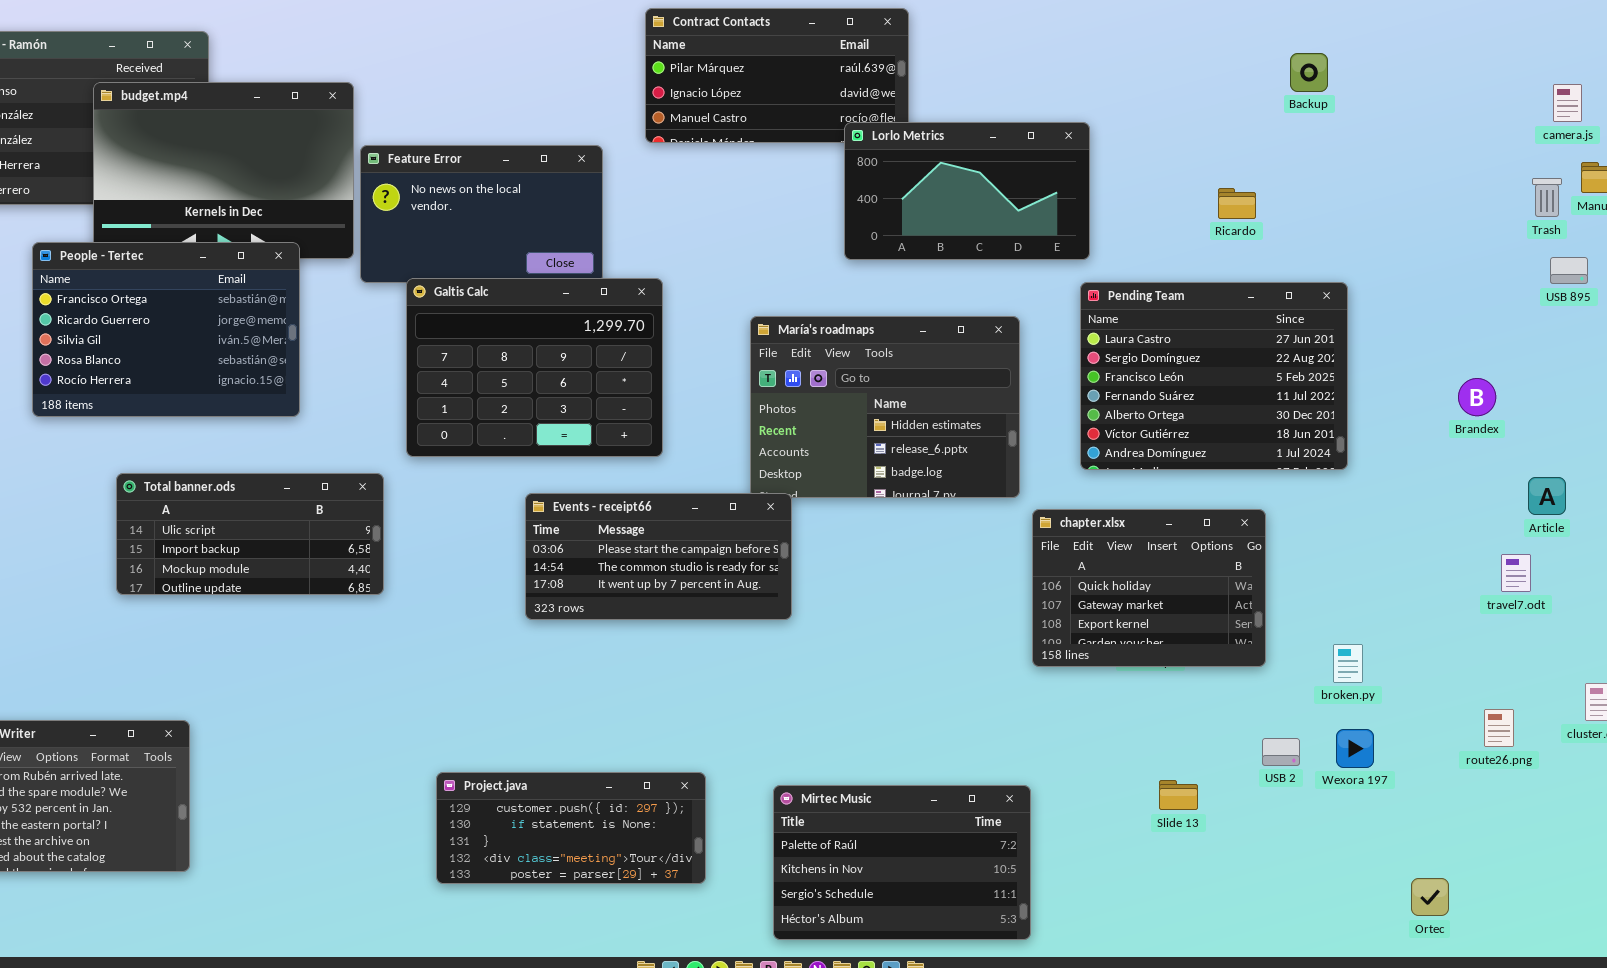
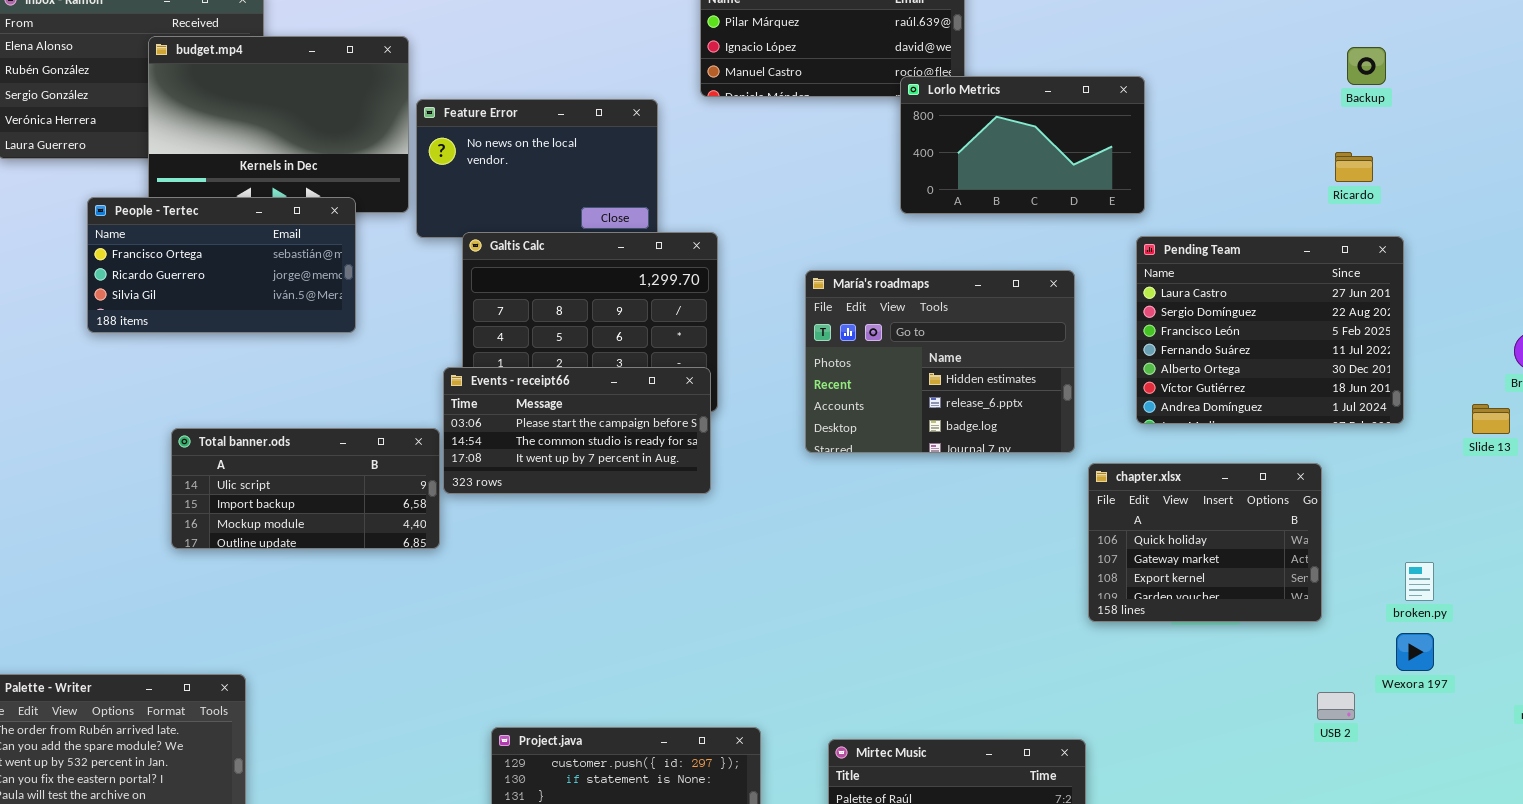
Backup: [1290,53,1328,92] -> [1347,47,1386,85], moved
Ricardo: [1218,188,1256,219] -> [1335,152,1373,182], moved
People - Tertec: [32,242,300,417] -> [87,197,356,333], resized
Events - receipt66: [525,493,792,620] -> [443,367,711,494], moved
broken.py: [1333,644,1363,683] -> [1405,562,1434,601], moved
Wexora 197: [1336,729,1374,768] -> [1396,633,1434,671], moved
Slide 13: [1159,780,1198,810] -> [1472,404,1510,434], moved

